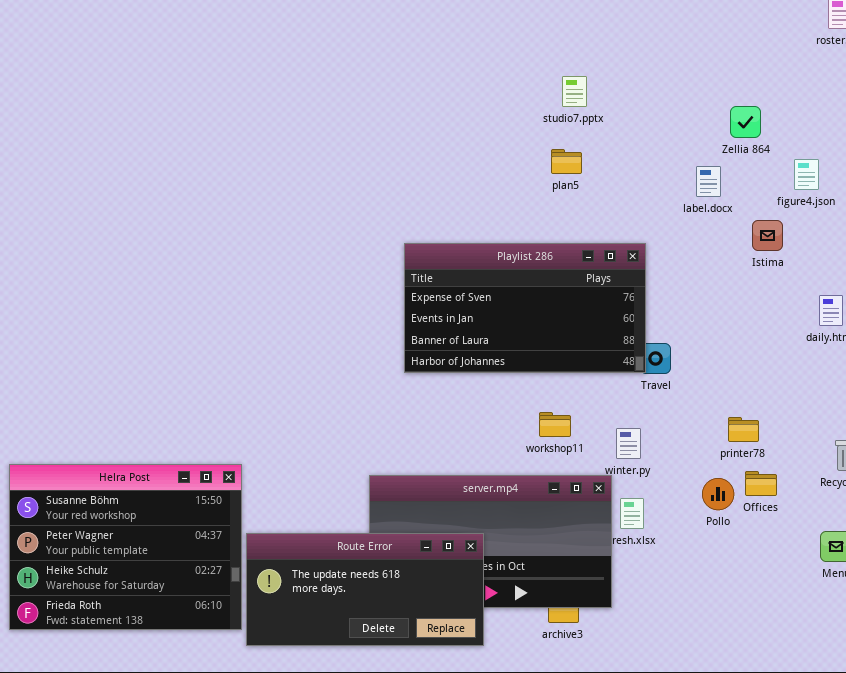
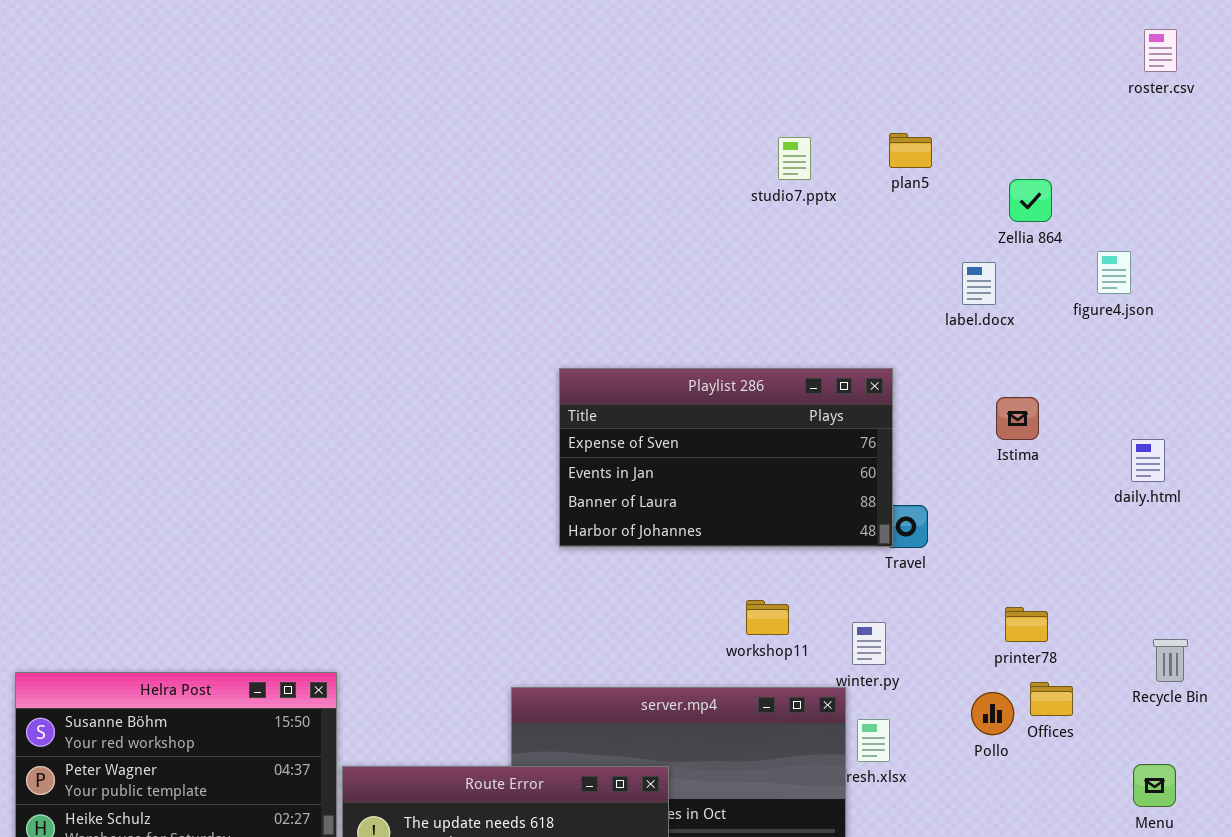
plan5: [551,149,582,174] -> [889,133,932,168], moved
Istima: [752,220,783,251] -> [996,397,1039,440], moved

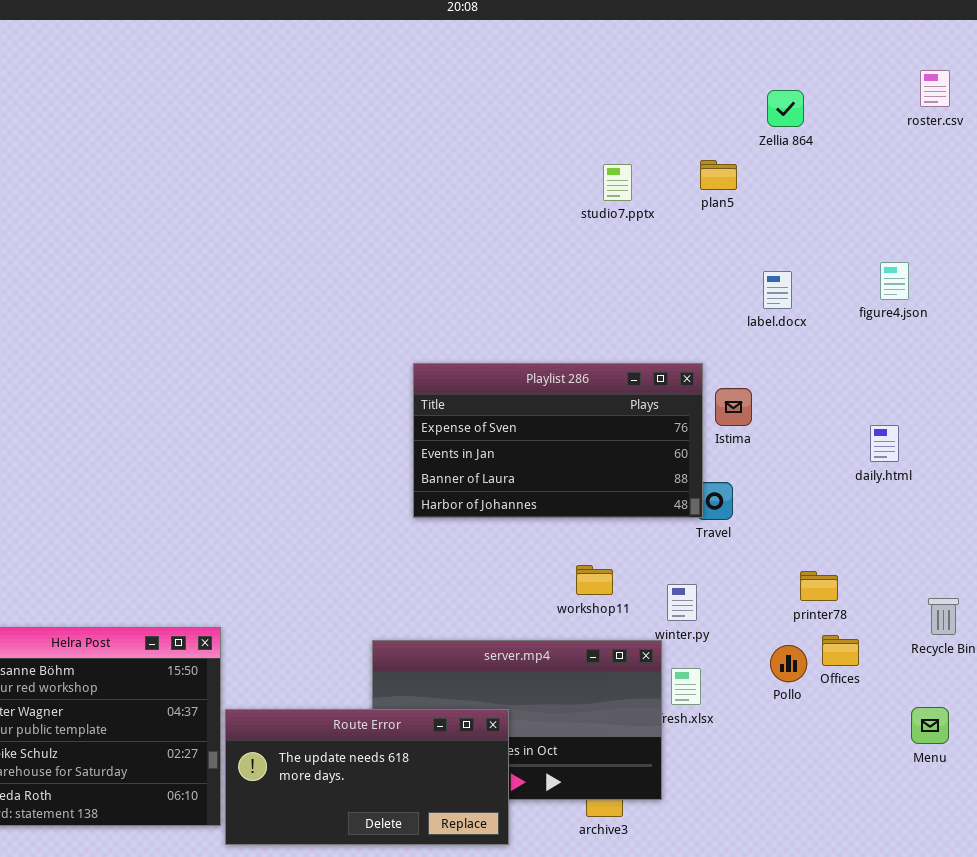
Zellia 864: [1009,179,1052,222] -> [767,90,804,127], moved
Istima: [996,397,1039,440] -> [715,388,752,426], moved
daily.html: [1131,439,1165,482] -> [870,425,899,462], moved

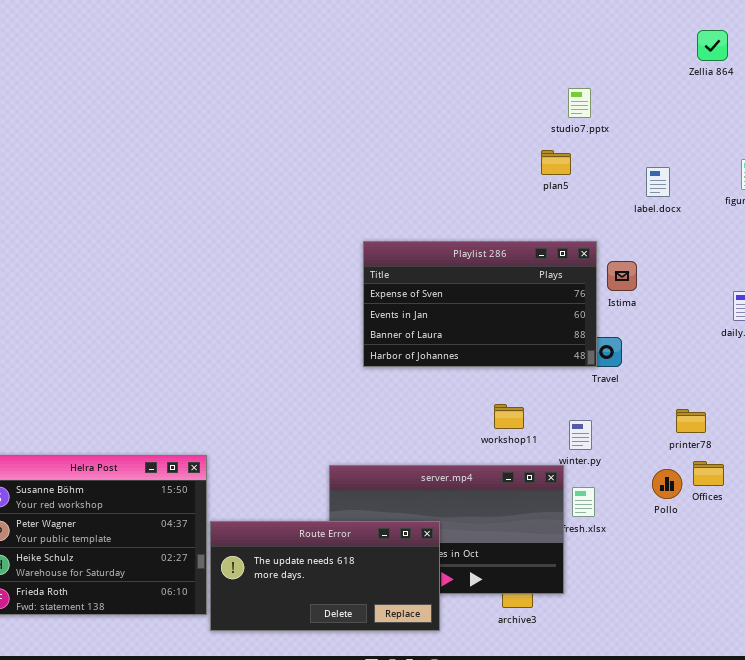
Zellia 864: [767,90,804,127] -> [697,30,728,61], moved
plan5: [700,160,737,190] -> [541,150,571,175], moved
studio7.pptx: [603,164,632,201] -> [568,88,591,118], moved

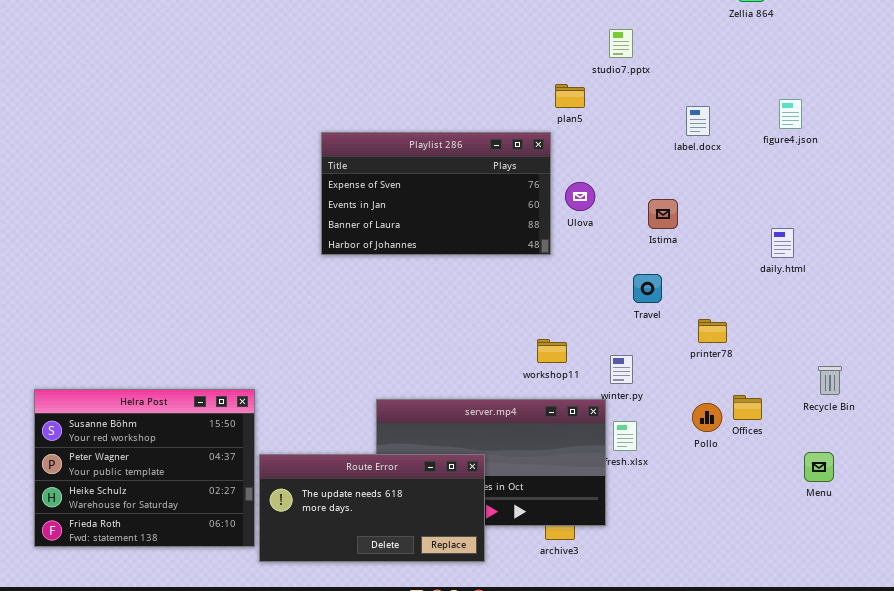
plan5: [541,150,571,175] -> [555,84,585,108], moved
Playlist 286: [363,241,597,367] -> [321,132,551,255], moved
printer78: [676,409,706,433] -> [698,319,727,343], moved

